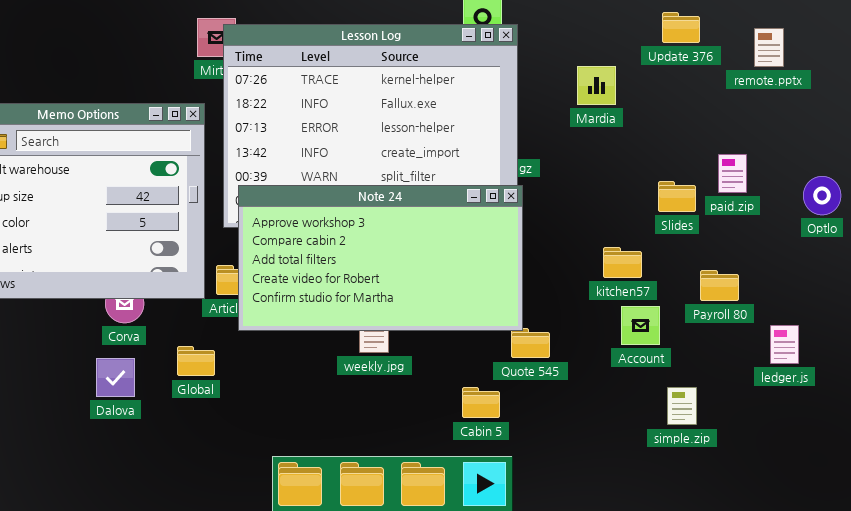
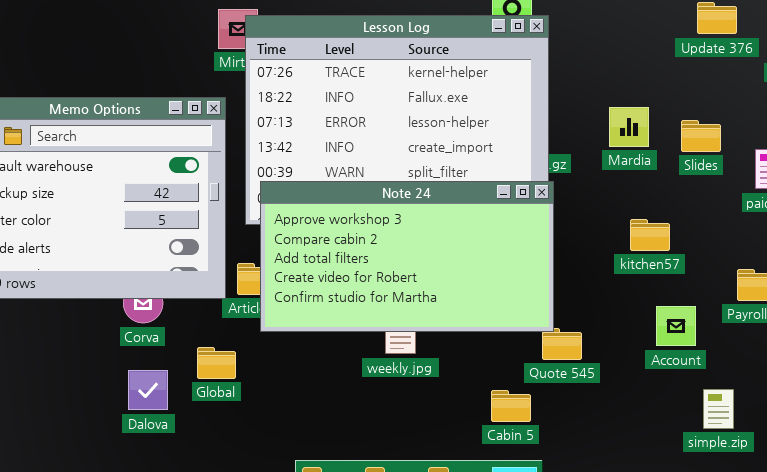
Mardia: [577,66,616,105] -> [609,107,649,147], moved
Slides: [658,181,696,212] -> [681,120,721,152], moved
kitchen57: [603,247,642,278] -> [630,219,670,251], moved
Dalova: [96,358,135,397] -> [128,370,168,410], moved

